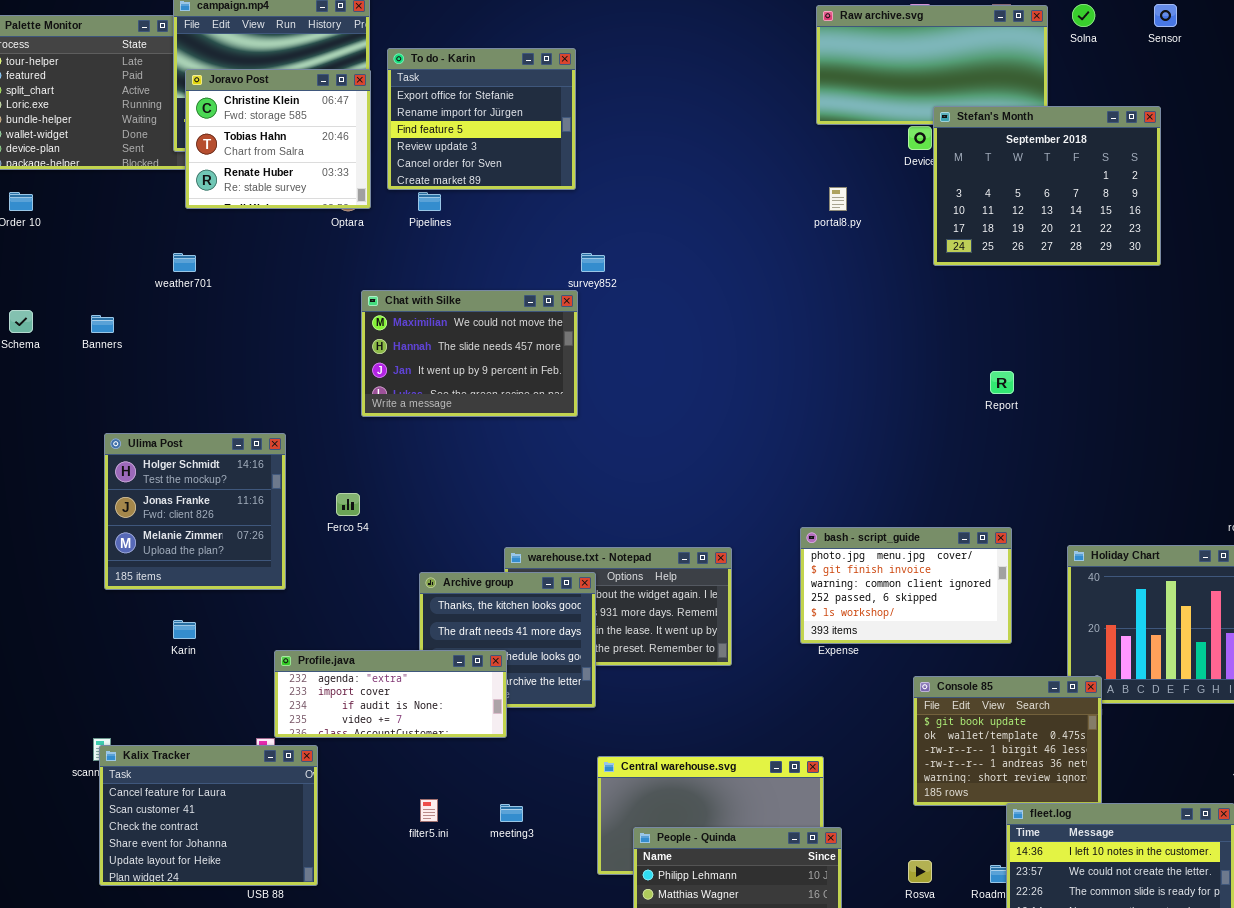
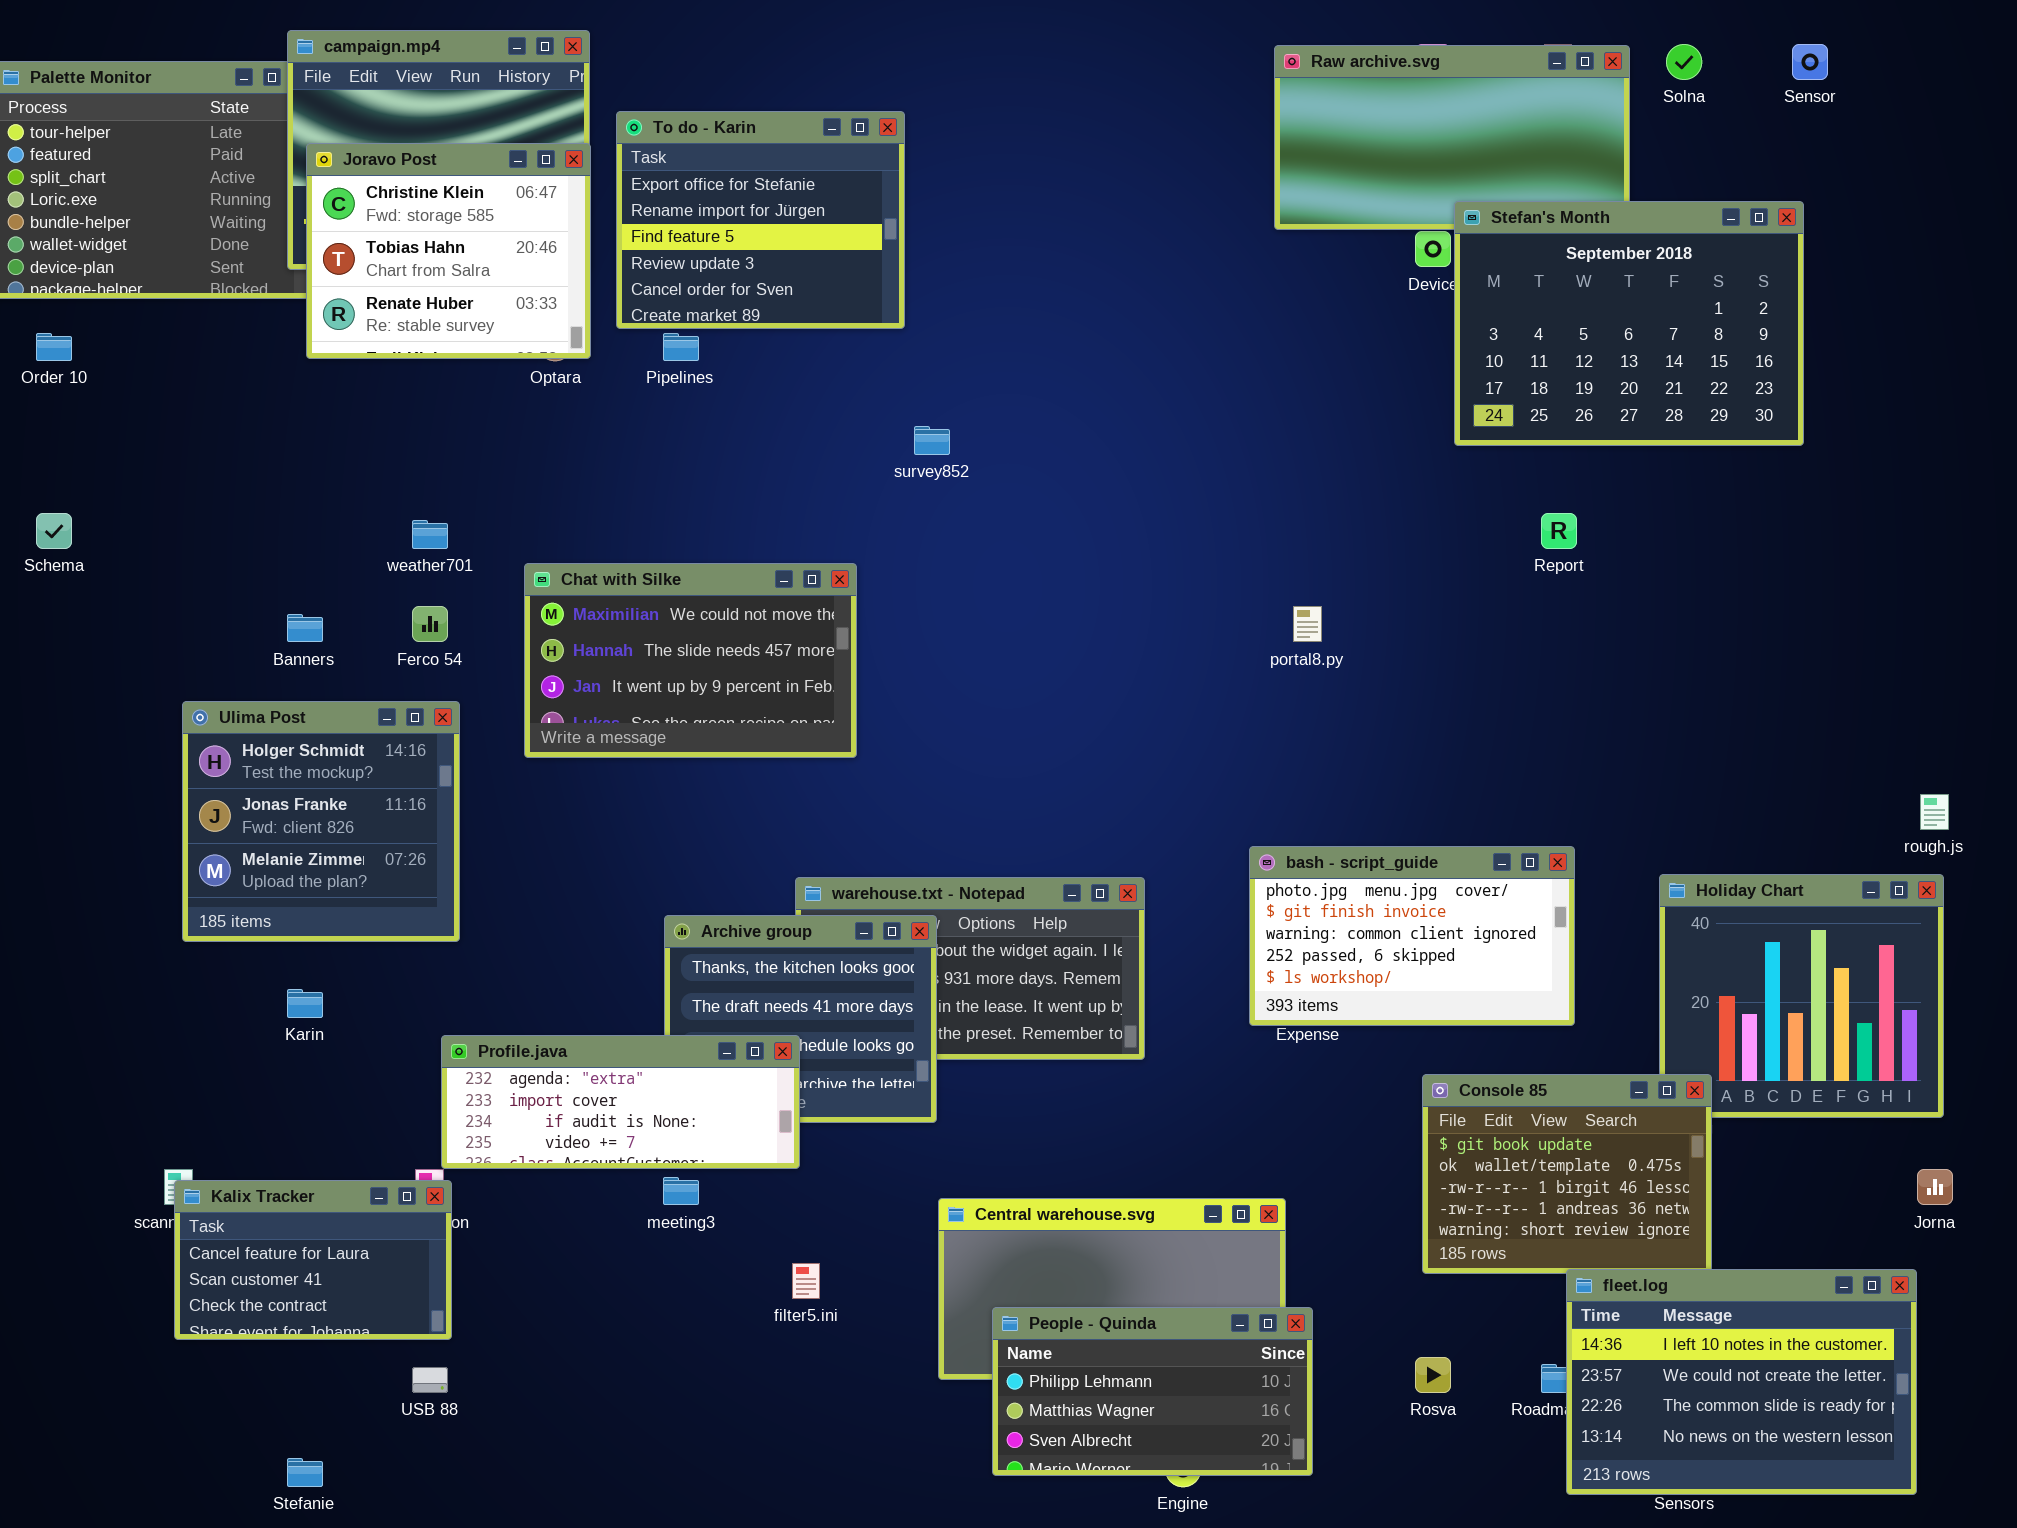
portal8.py: [829,187,847,211] -> [1293,606,1322,642], moved
weather701: [173,253,196,272] -> [412,520,448,549], moved
Chat with Silke: [361,290,578,417] -> [524,563,857,758], moved
Banners: [91,315,114,333] -> [287,614,323,642], moved
Report: [990,371,1014,394] -> [1541,513,1577,549], moved
Ferco 54: [336,493,360,516] -> [412,606,448,642], moved
Kalix Tracker: [99,745,318,886] -> [174,1180,452,1340], resized
filter5.ini: [420,799,438,822] -> [792,1263,820,1299], moved
meeting3: [500,804,523,822] -> [663,1177,699,1205], moved

